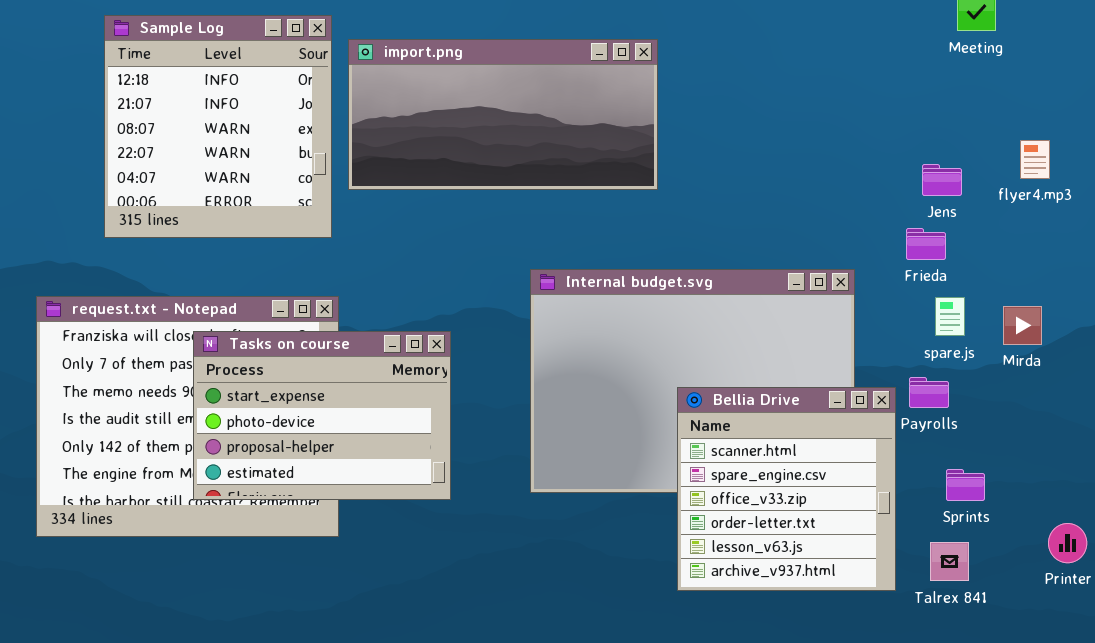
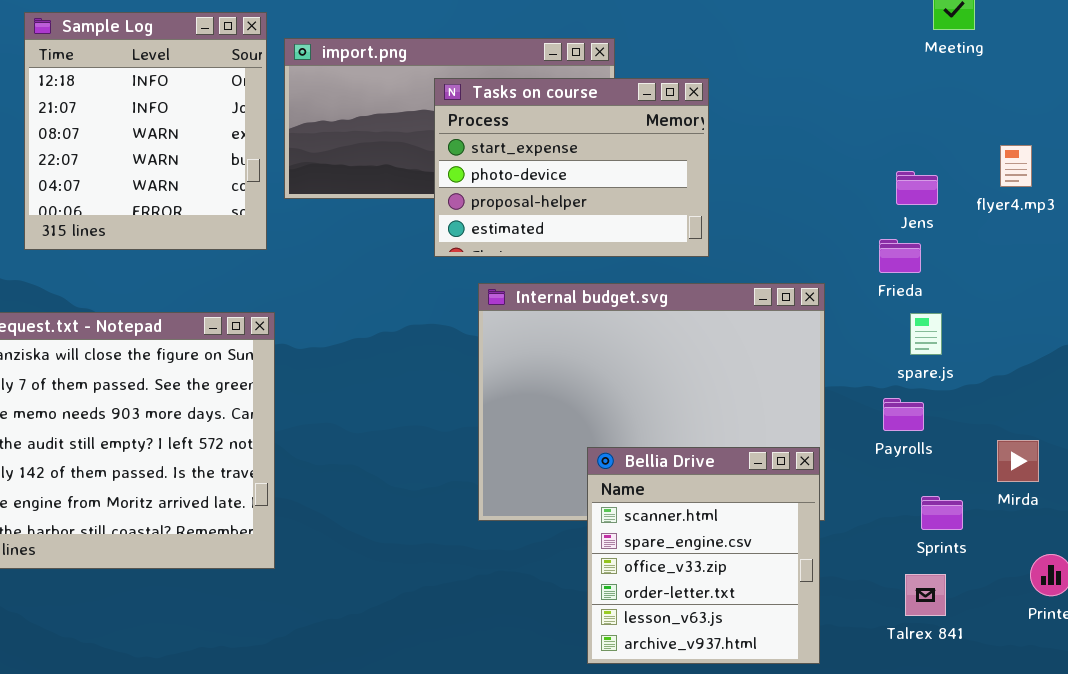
Mirda: [1003,306,1042,345] -> [997,440,1039,482], moved
Tasks on course: [193,331,451,500] -> [434,78,709,257], moved
Bellia Drive: [677,387,896,591] -> [587,447,820,664], moved

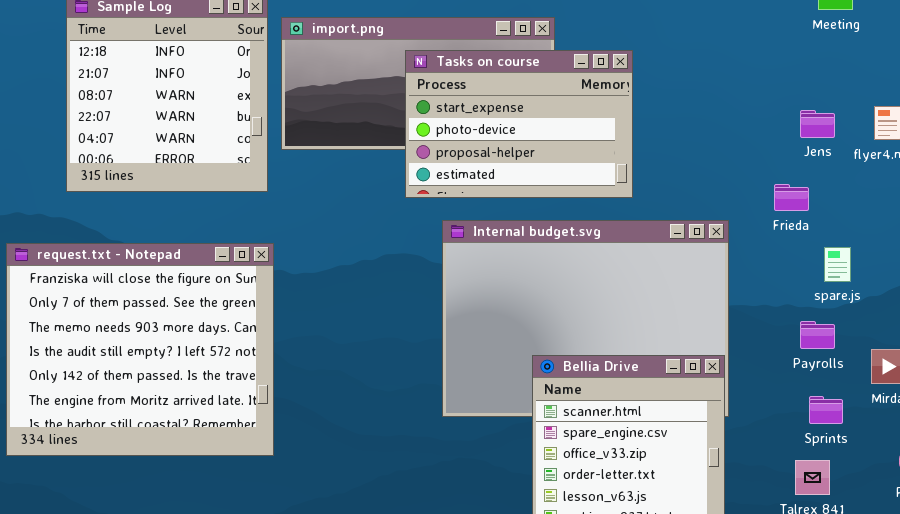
Jens: [896,171,938,205] -> [800,110,835,138], moved
spare.js: [910,313,942,355] -> [824,247,851,282], moved
Payrolls: [883,398,924,431] -> [800,321,835,349], moved

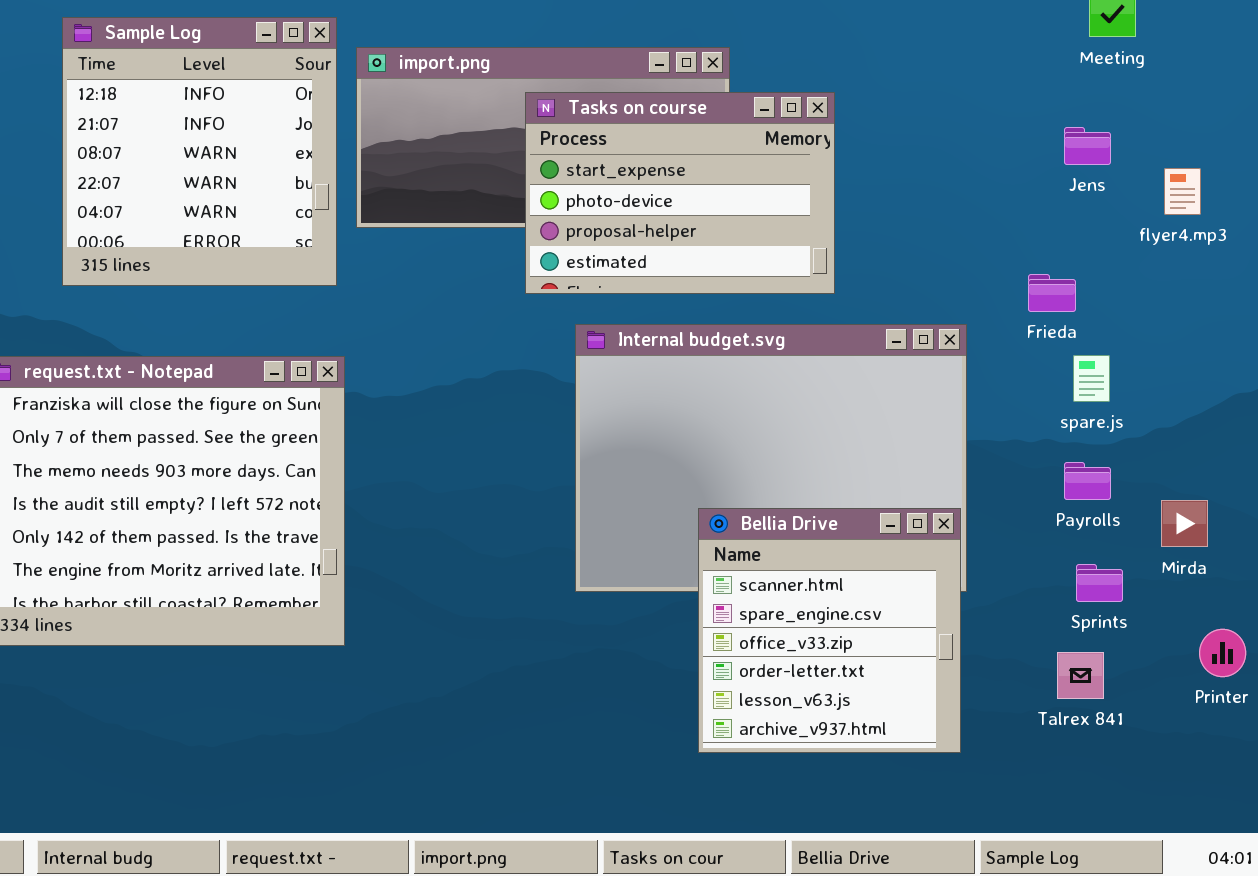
Jens: [800,110,835,138] -> [1064,127,1111,165], moved
spare.js: [824,247,851,282] -> [1073,355,1110,402], moved

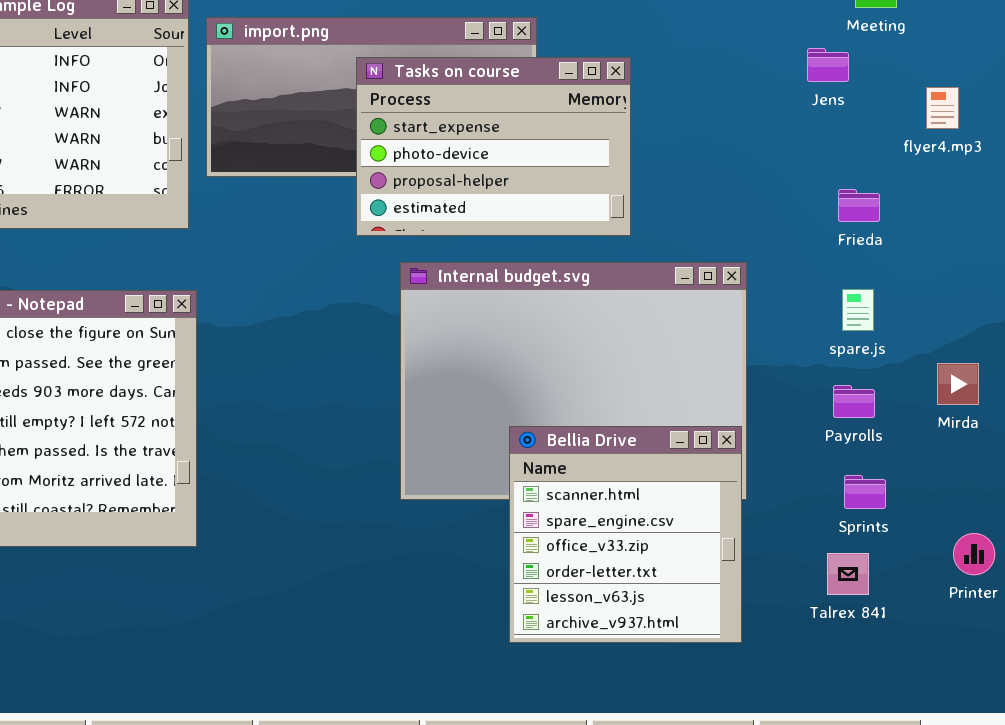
Jens: [1064,127,1111,165] -> [807,48,849,82], moved
flyer4.mp3: [1164,168,1201,215] -> [926,87,959,129], moved
Frieda: [1028,274,1076,312] -> [838,189,880,222], moved
Mirda: [1161,500,1208,547] -> [937,363,979,405], moved

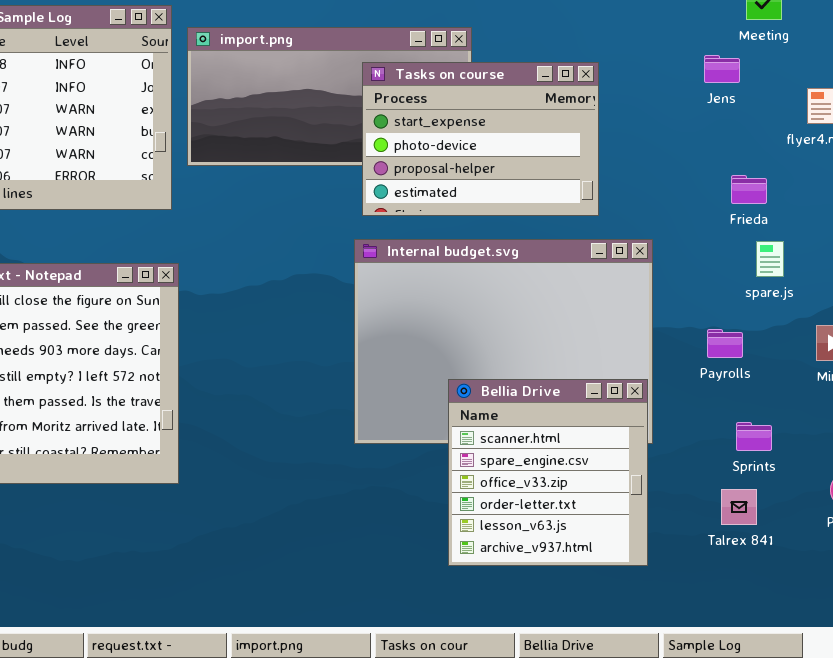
Tasks on course: [356,57,631,236] -> [362,62,599,216], moved
spare.js: [842,289,874,331] -> [756,241,784,277], moved
Payrolls: [833,385,875,418] -> [707,329,743,358], moved

